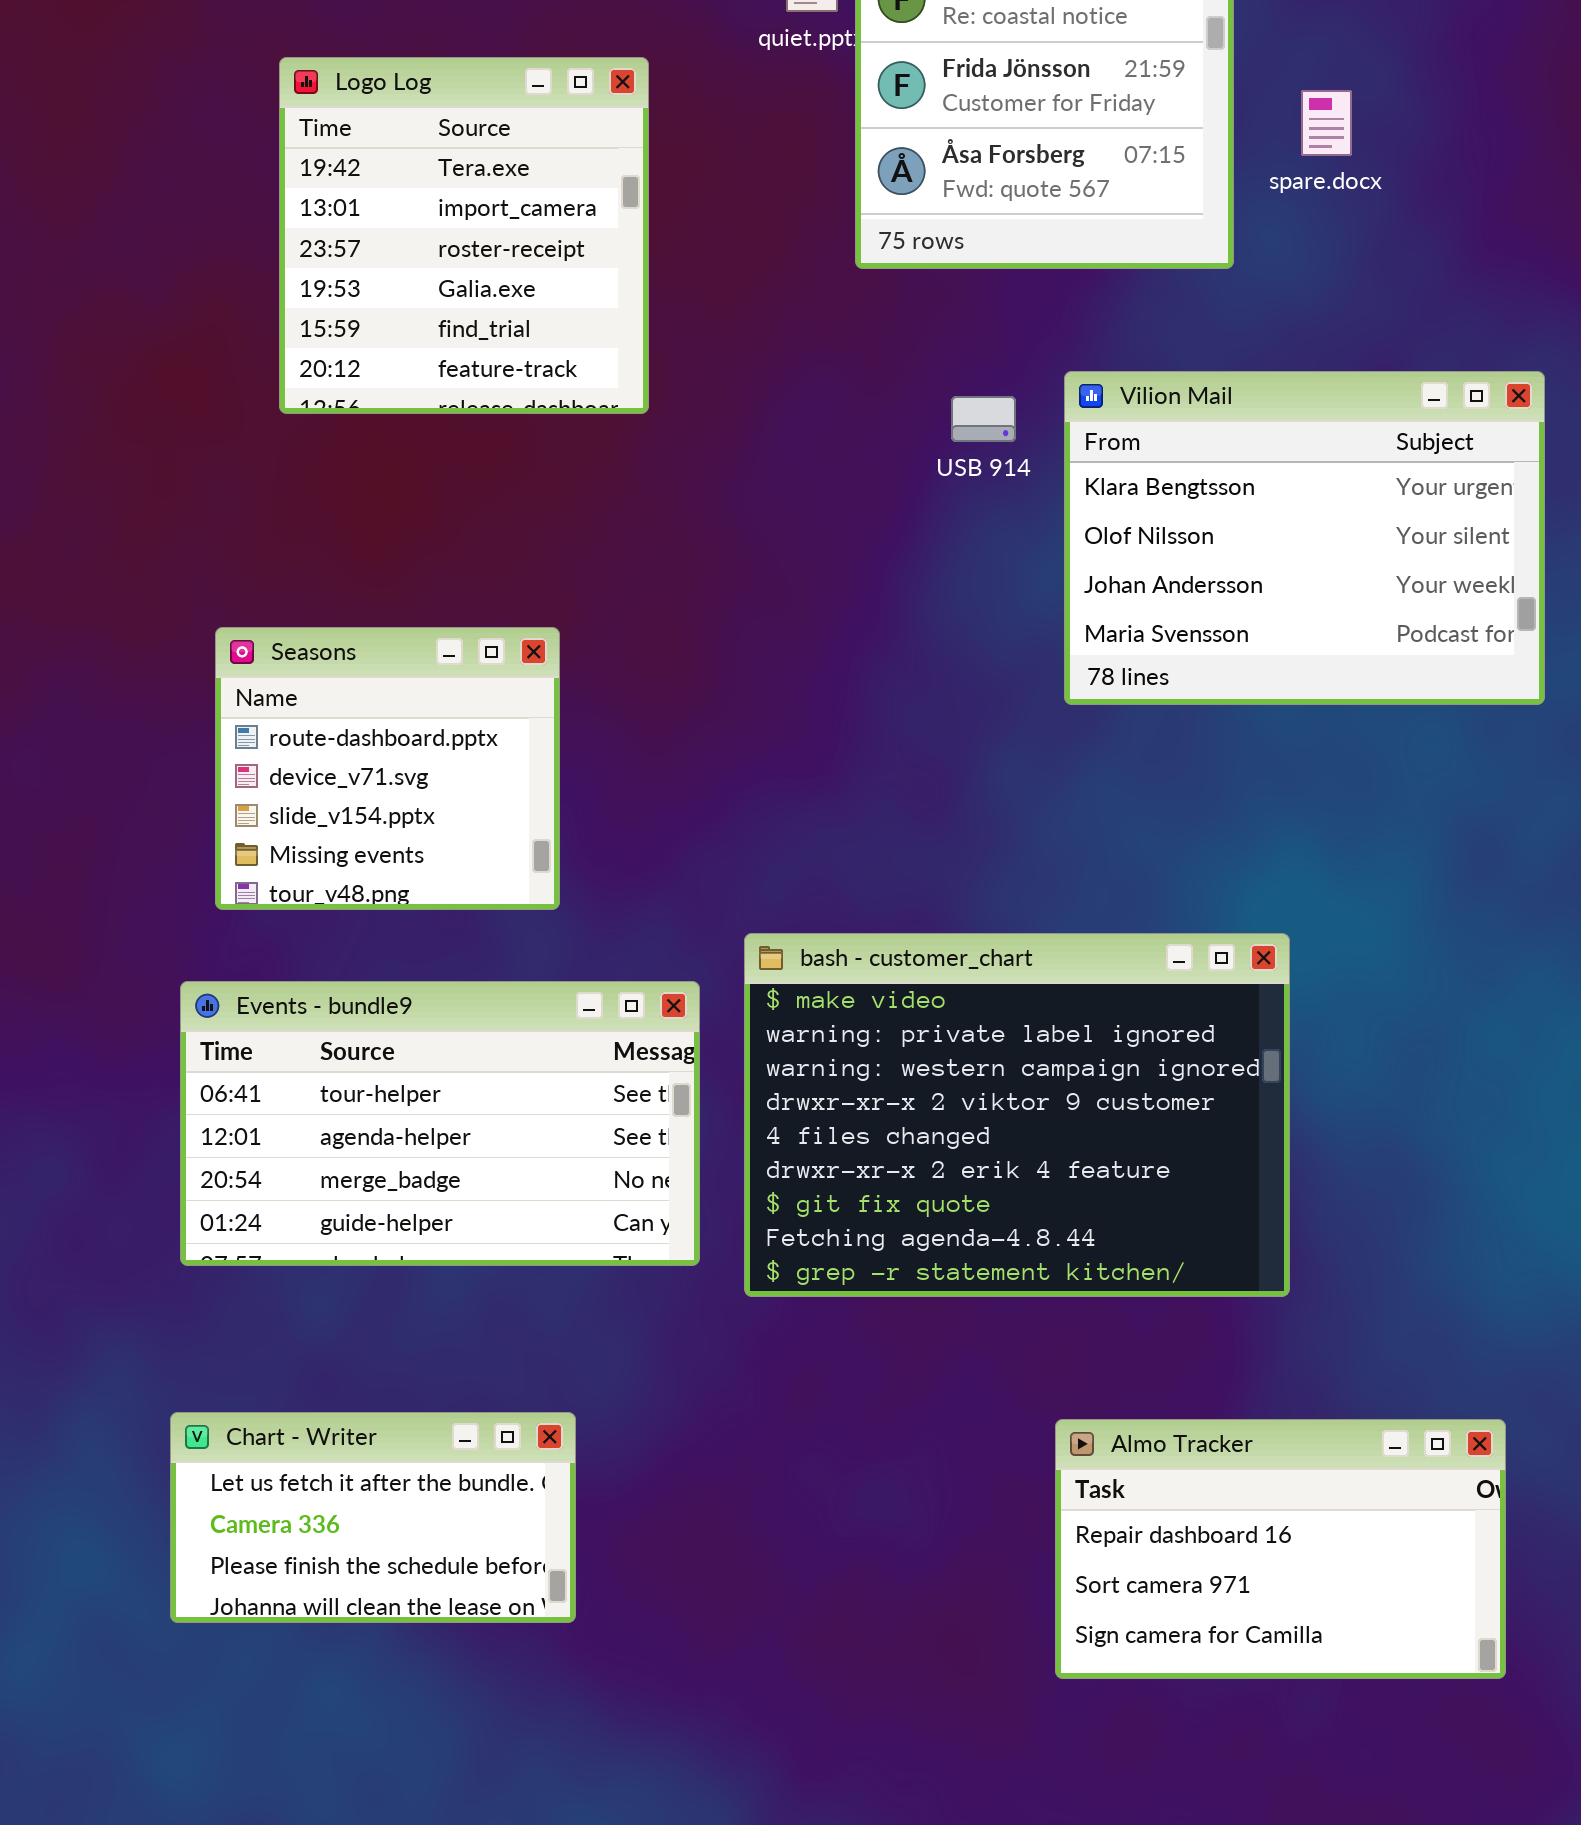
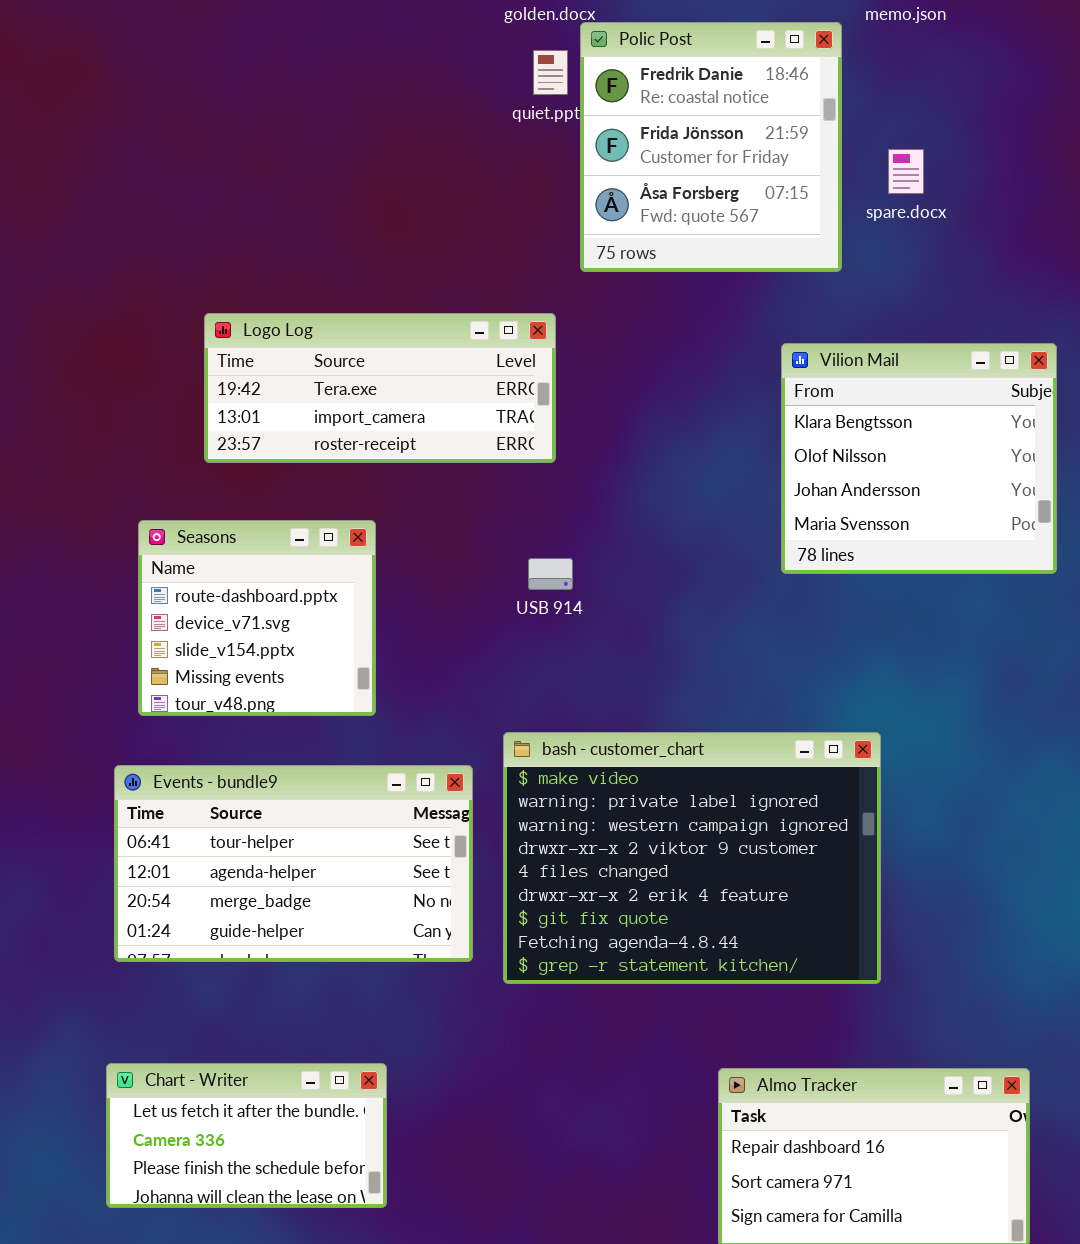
Logo Log: [279,57,649,414] -> [204,313,556,463], moved, resized
Vilion Mail: [1064,371,1545,705] -> [781,343,1057,574], resized
USB 914: [951,396,1016,442] -> [528,558,573,590], moved

